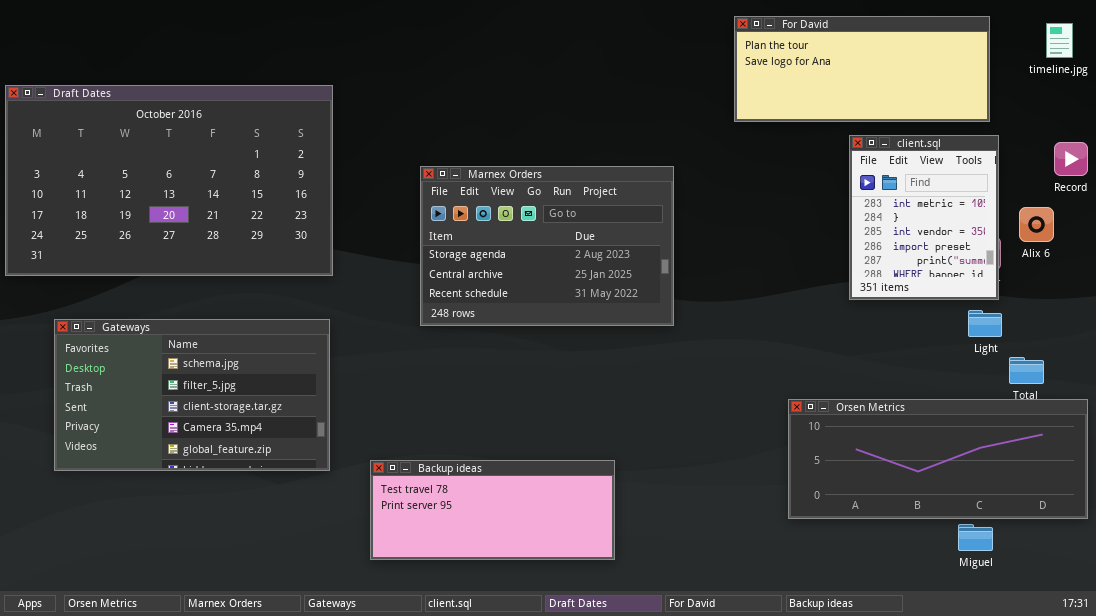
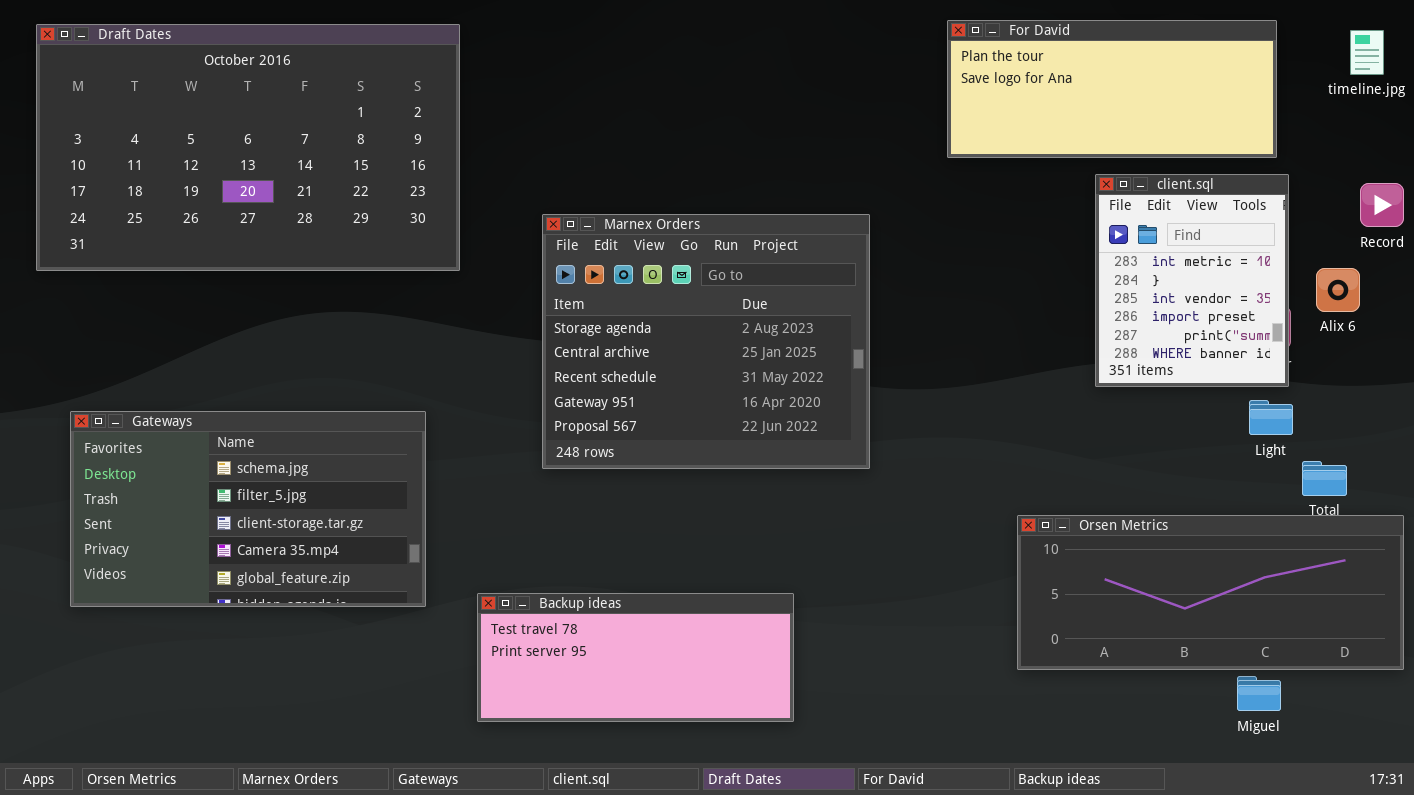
Draft Dates: [5,85,333,276] -> [36,24,460,271], moved
Marnex Orders: [420,166,674,326] -> [542,214,870,469], resized

